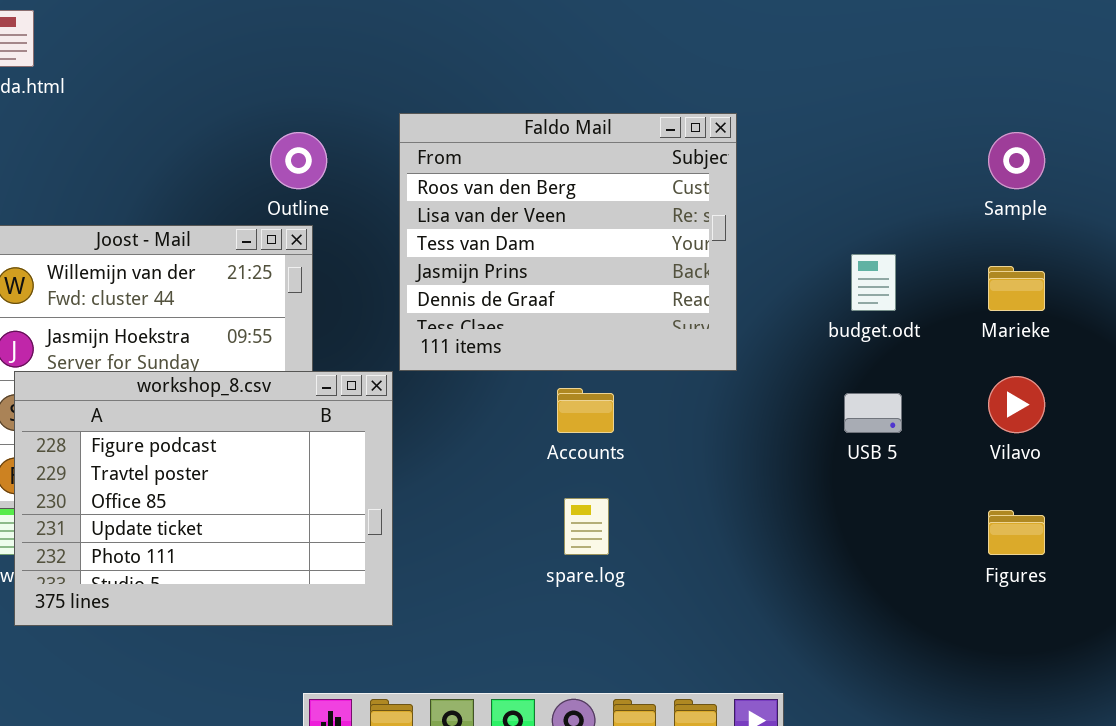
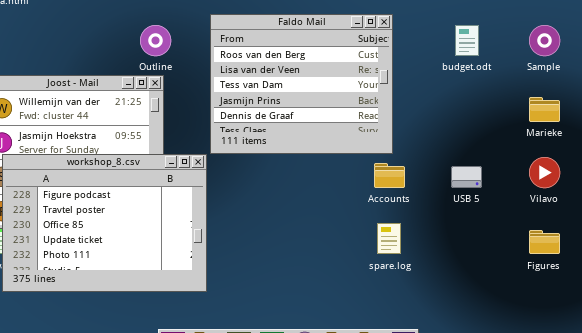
budget.odt: [851,254,896,311] -> [455,25,479,56], moved
Accounts: [557,388,614,433] -> [374,163,405,188], moved
spare.log: [564,498,609,555] -> [377,223,401,254], moved

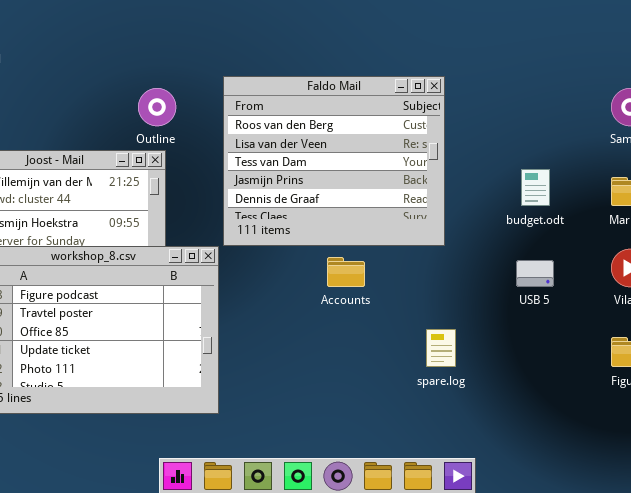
budget.odt: [455,25,479,56] -> [521,169,550,206], moved
Accounts: [374,163,405,188] -> [327,257,365,287], moved

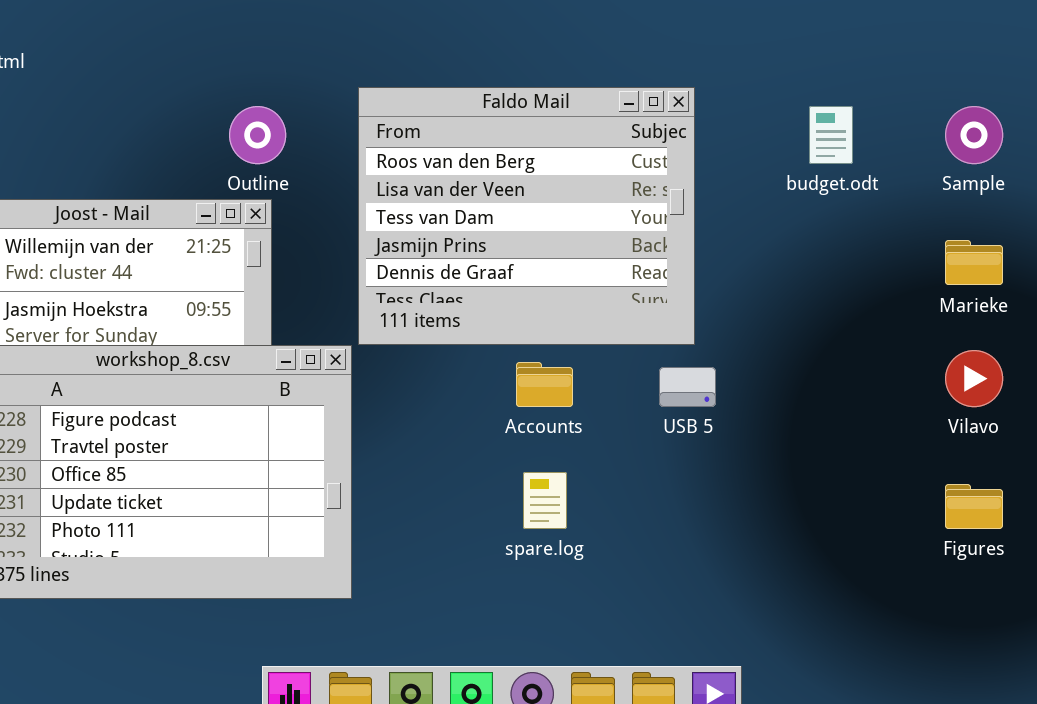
budget.odt: [521,169,550,206] -> [809,106,853,164], moved
USB 5: [516,260,554,287] -> [659,367,716,407], moved
spare.log: [426,329,456,367] -> [523,472,567,529], moved

